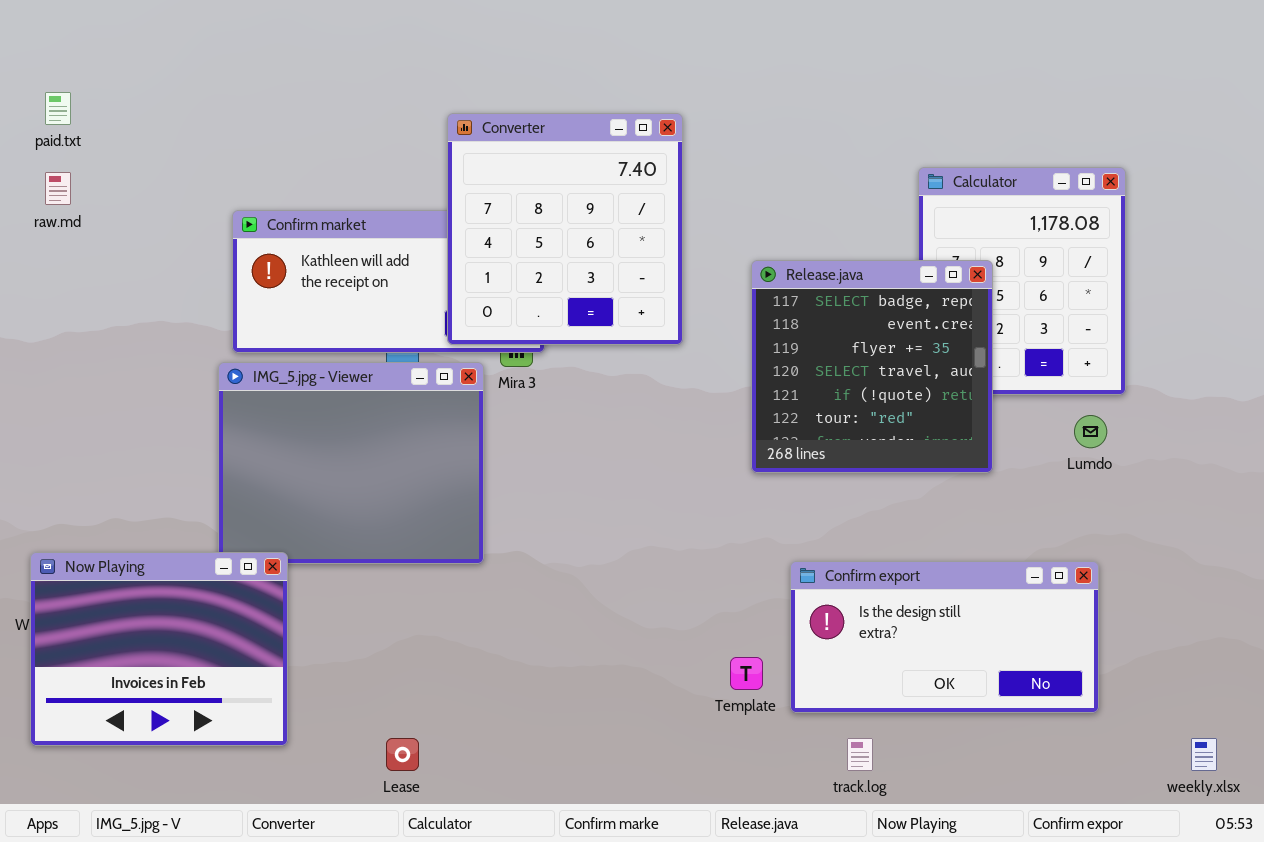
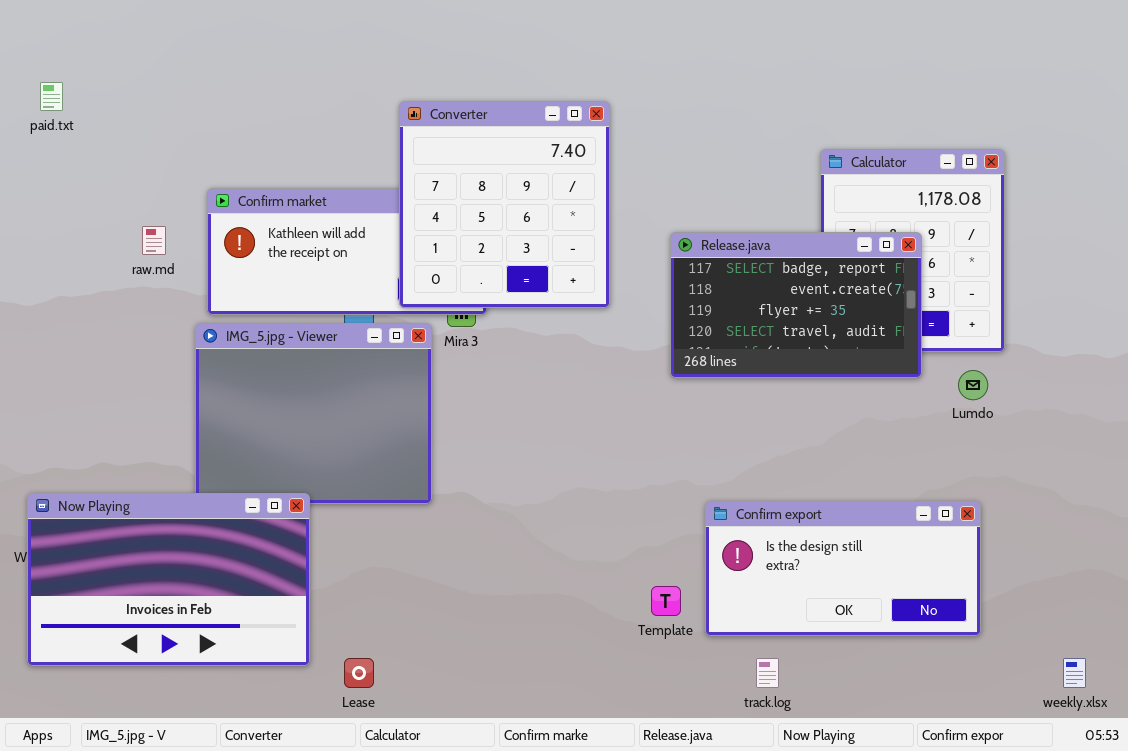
raw.md: [45,172,71,205] -> [142,226,166,255], moved
Release.java: [751,260,993,473] -> [670,232,922,378], resized
Now Playing: [30,552,288,746] -> [27,493,310,666], resized

